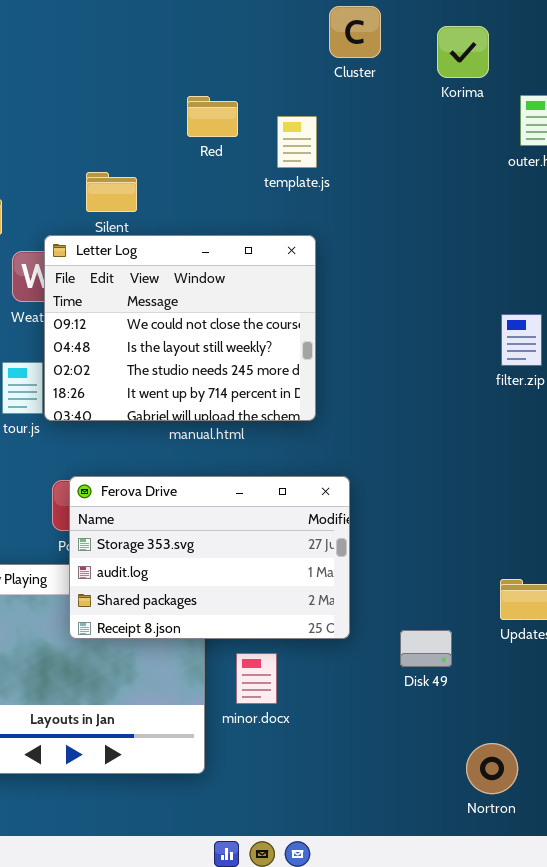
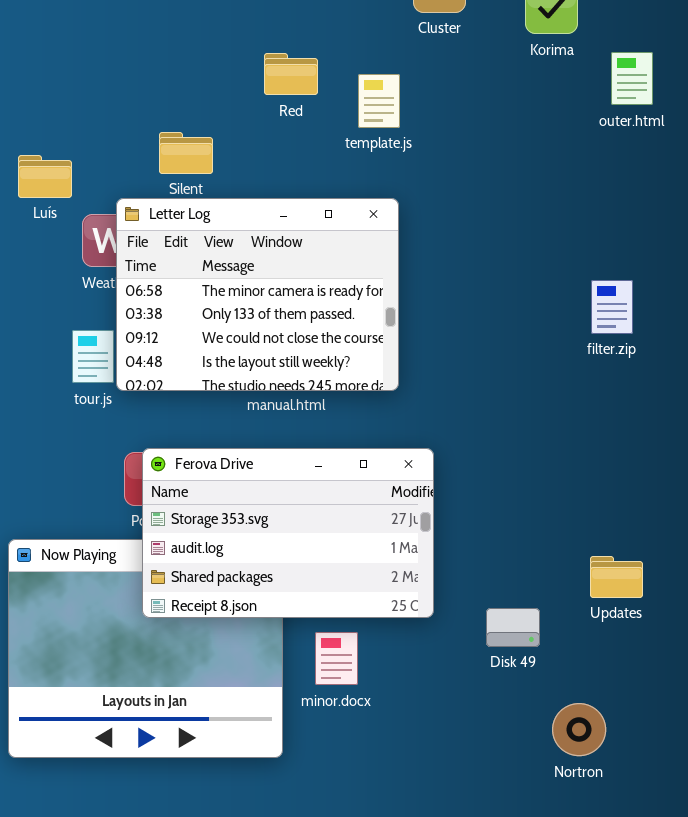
Letter Log: [44,235,316,421] -> [116,198,399,391], scrolled up 2 rows
Nortron: [466,743,518,794] -> [552,703,606,756], moved

